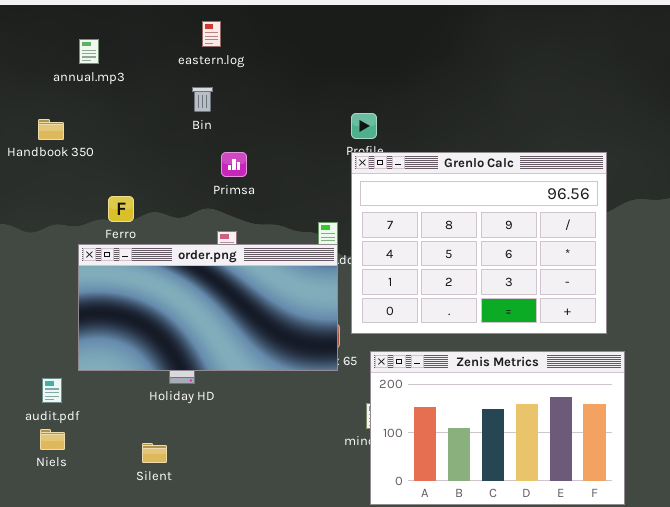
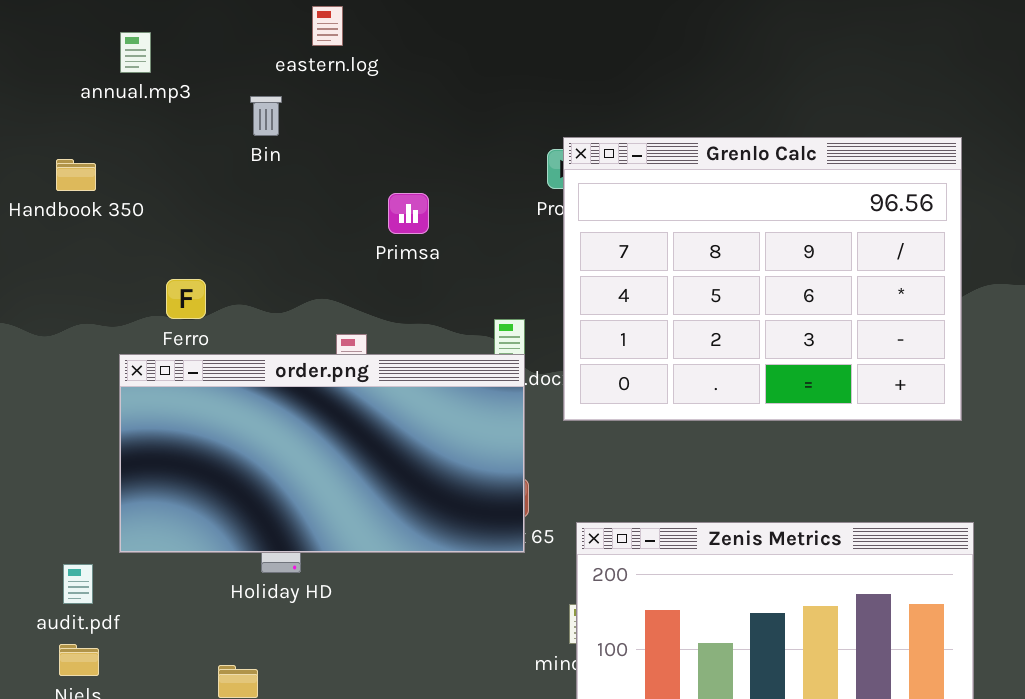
Bin: [192,87,213,112] -> [250,96,282,136], moved
Primsa: [221,152,247,177] -> [388,193,429,234], moved
Grenlo Calc: [351,152,607,334] -> [563,137,962,421], moved

